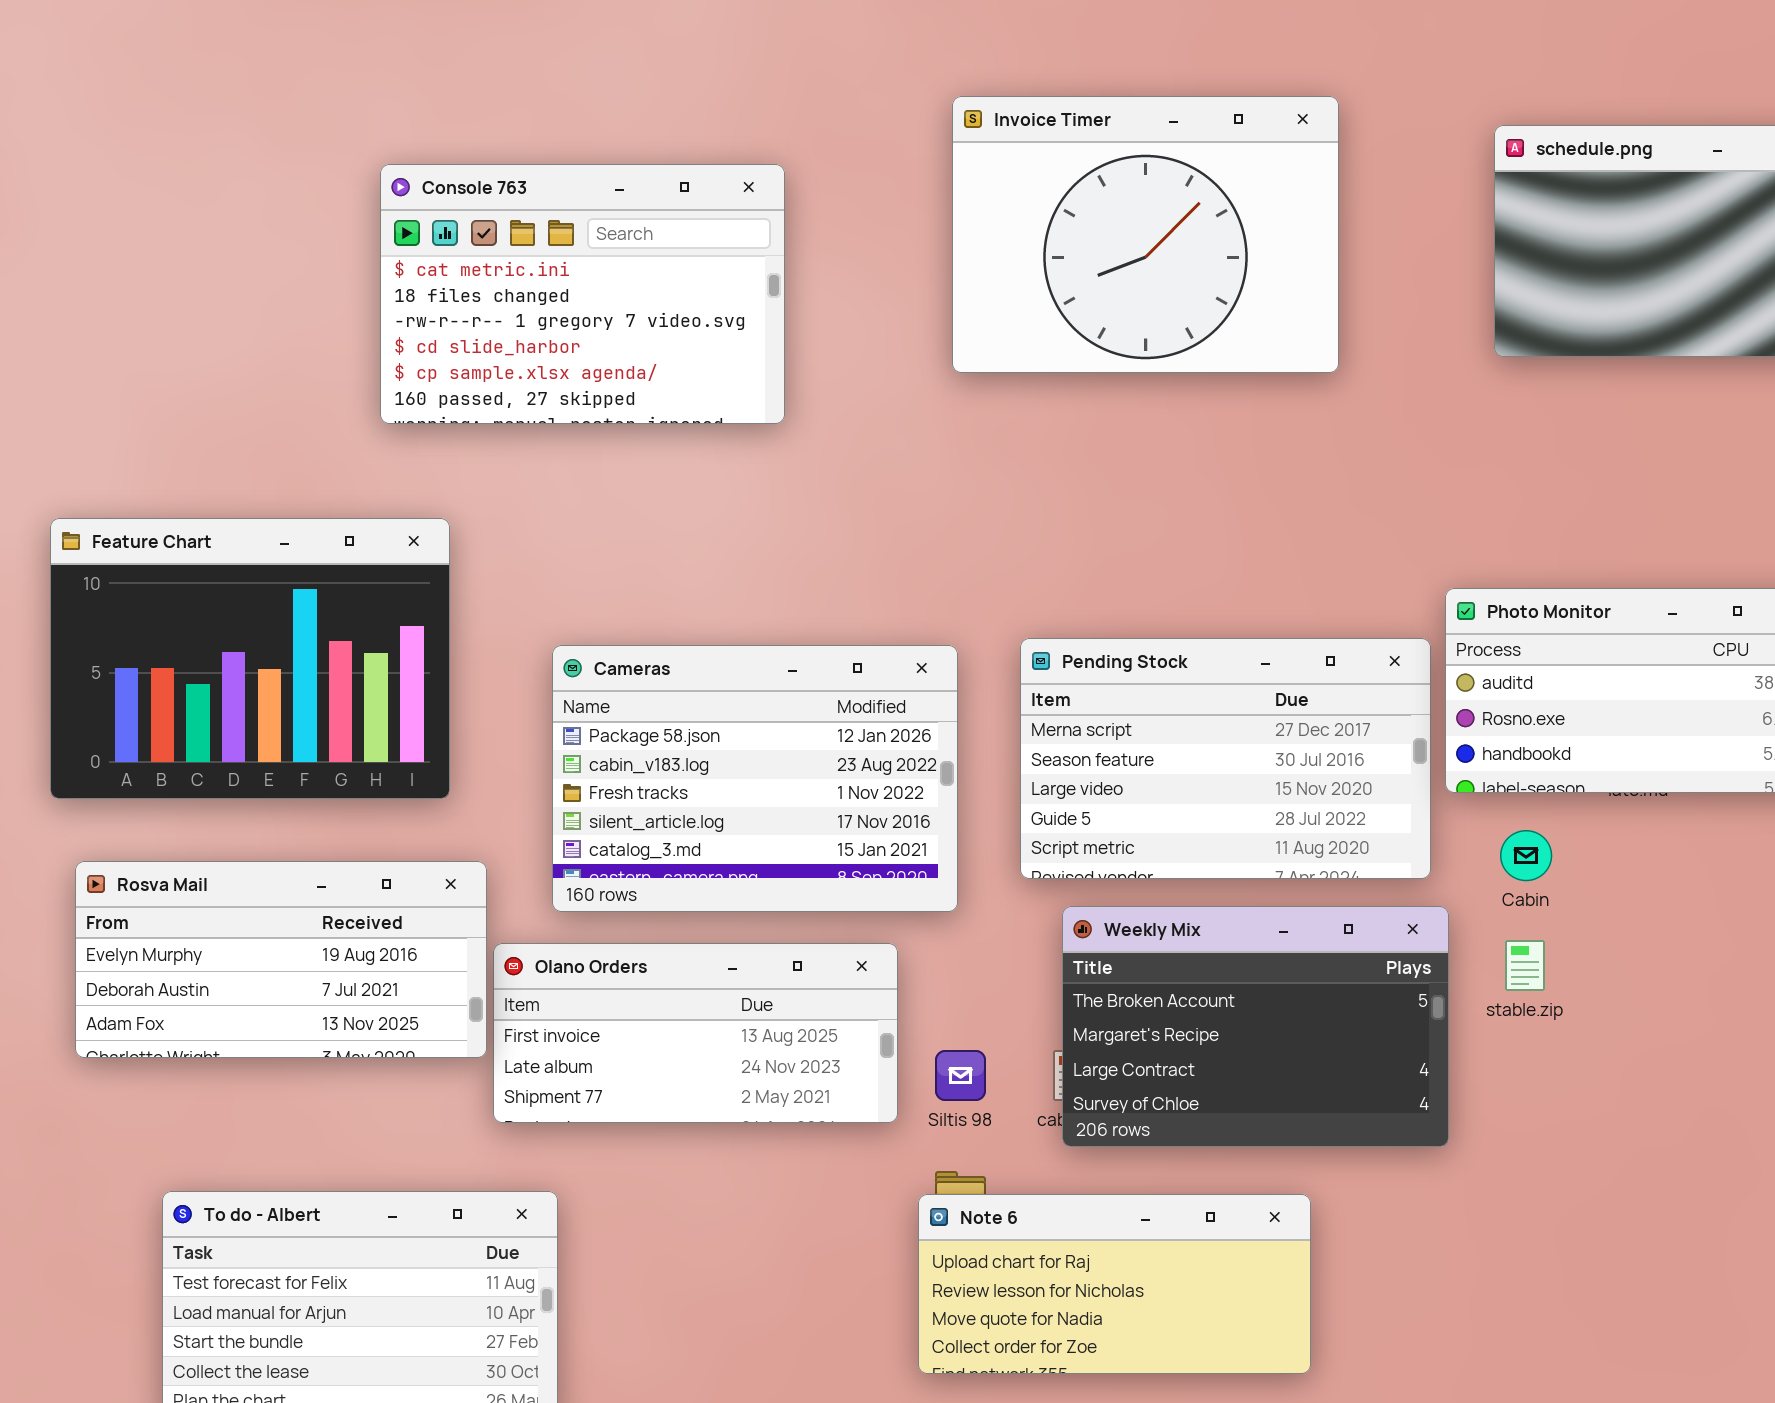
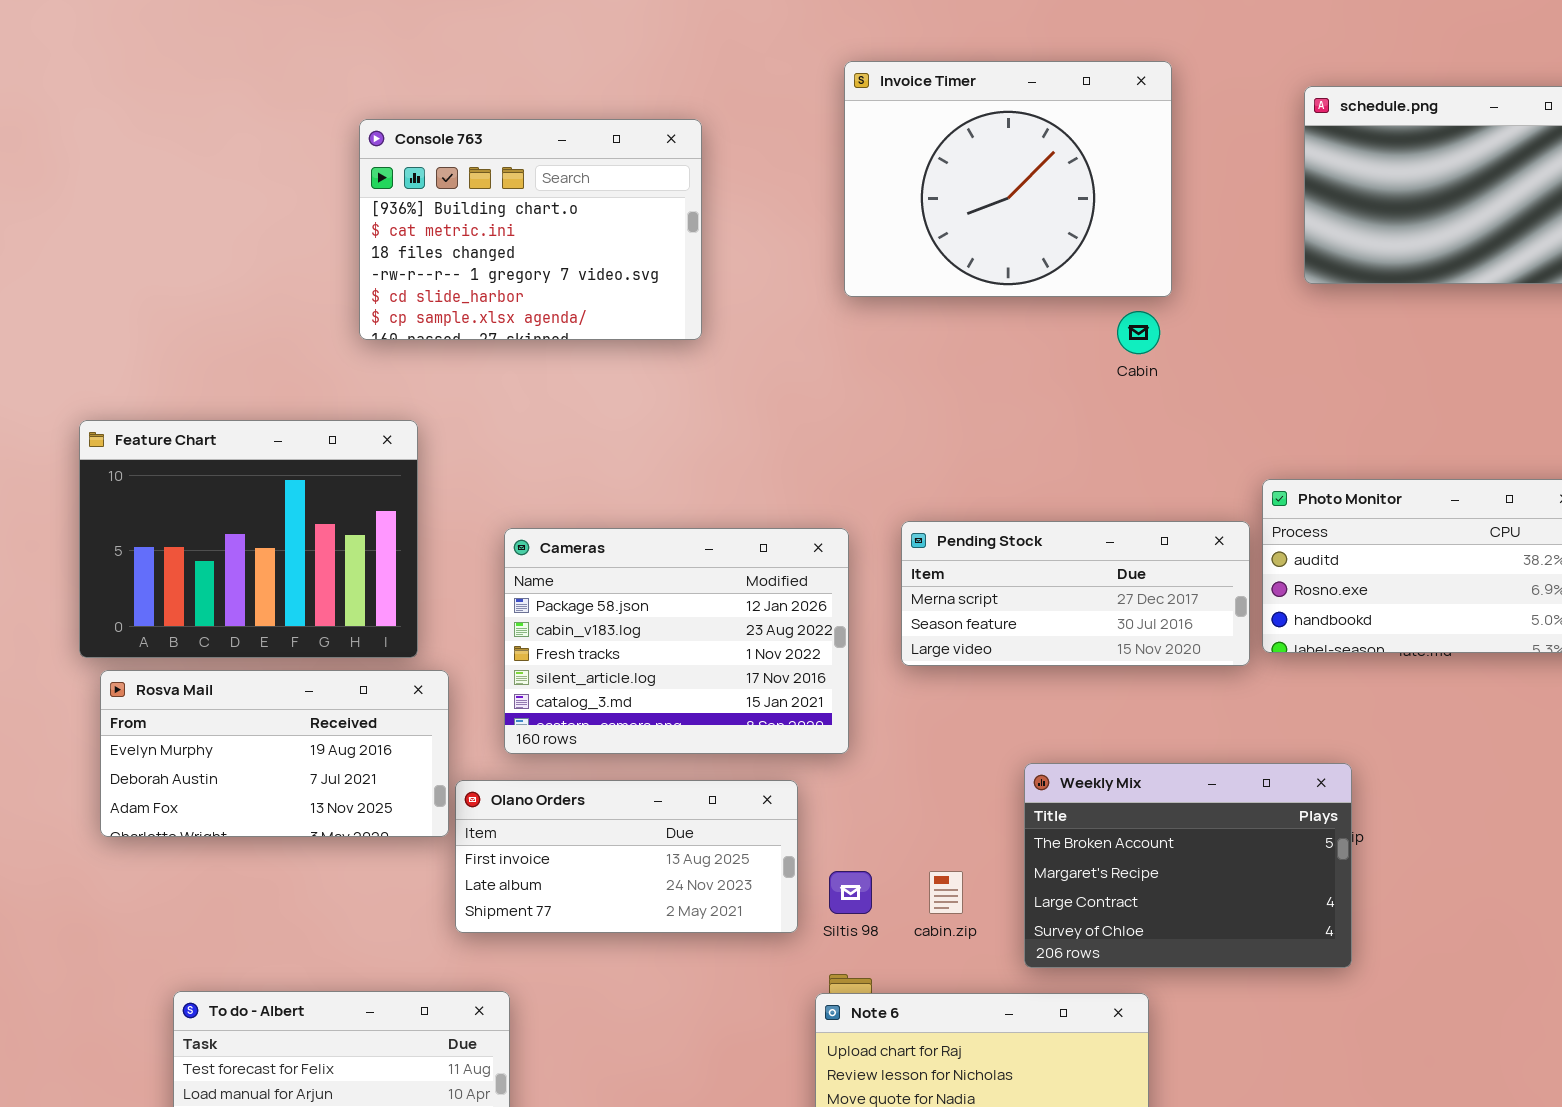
Console 763: [380,164,785,424] -> [359,119,702,340], scrolled up 1 row
Pending Stock: [1020,638,1431,879] -> [901,521,1250,666], resized
Cabin: [1500,830,1552,881] -> [1117,311,1160,354], moved
Rosva Mail: [75,861,487,1058] -> [100,670,449,837], moved
Weekly Mix: [1062,906,1449,1147] -> [1024,763,1352,968], moved

